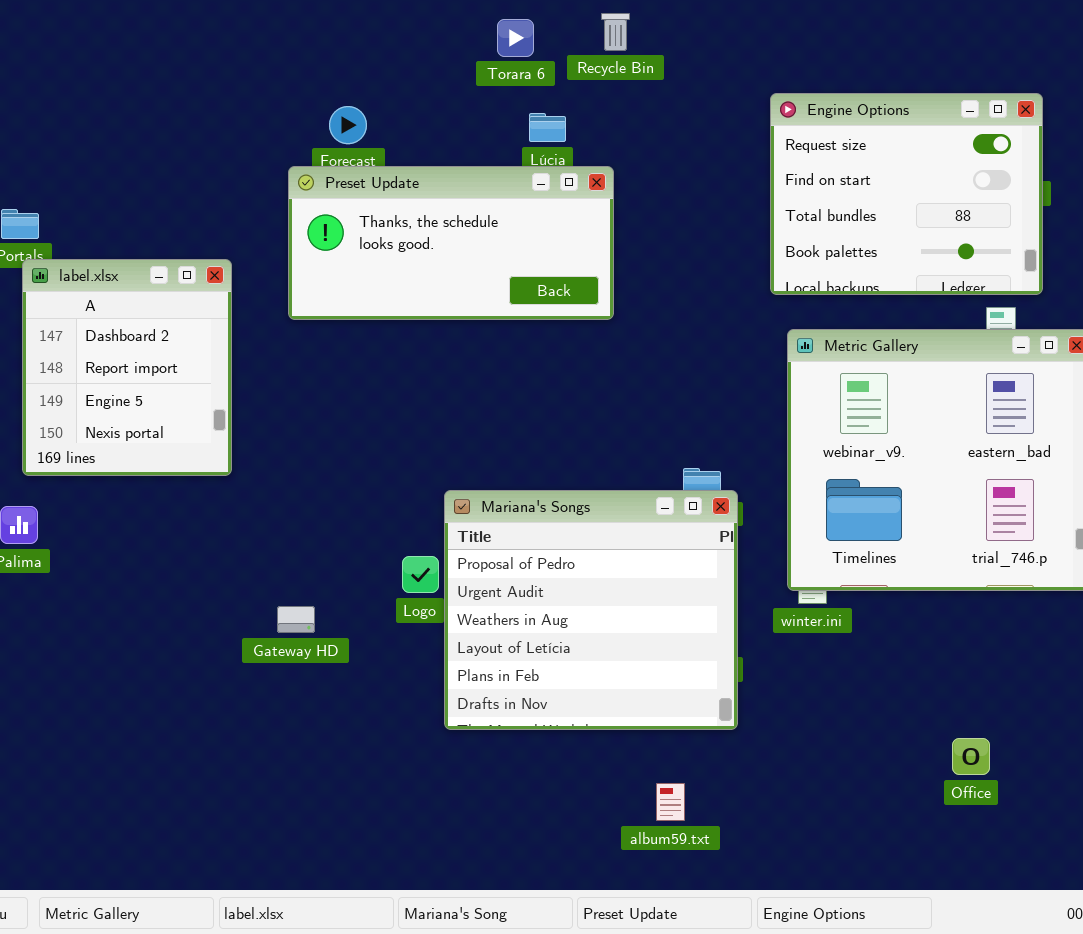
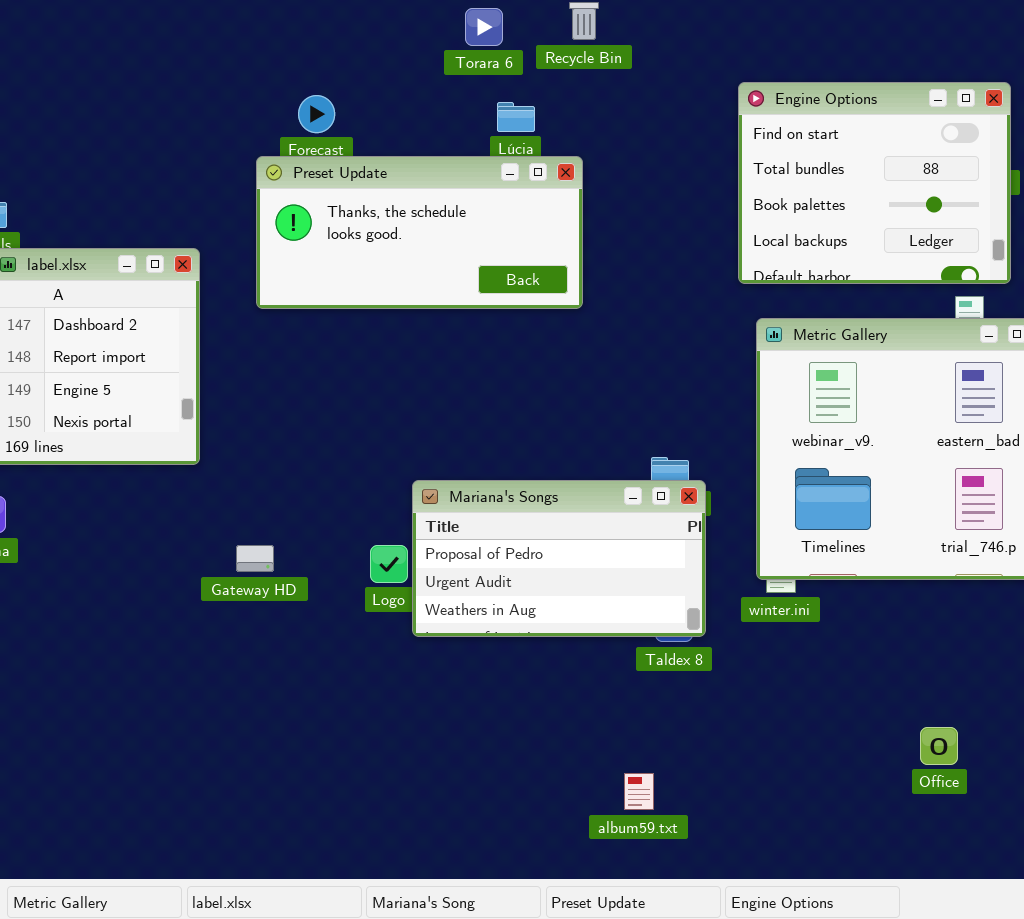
Engine Options: [770,93,1043,295] -> [738,82,1011,284], scrolled down 1 row
Mariana's Songs: [444,490,738,730] -> [412,480,706,637], resized
Gateway HD: [277,606,315,633] -> [236,545,274,572], moved

